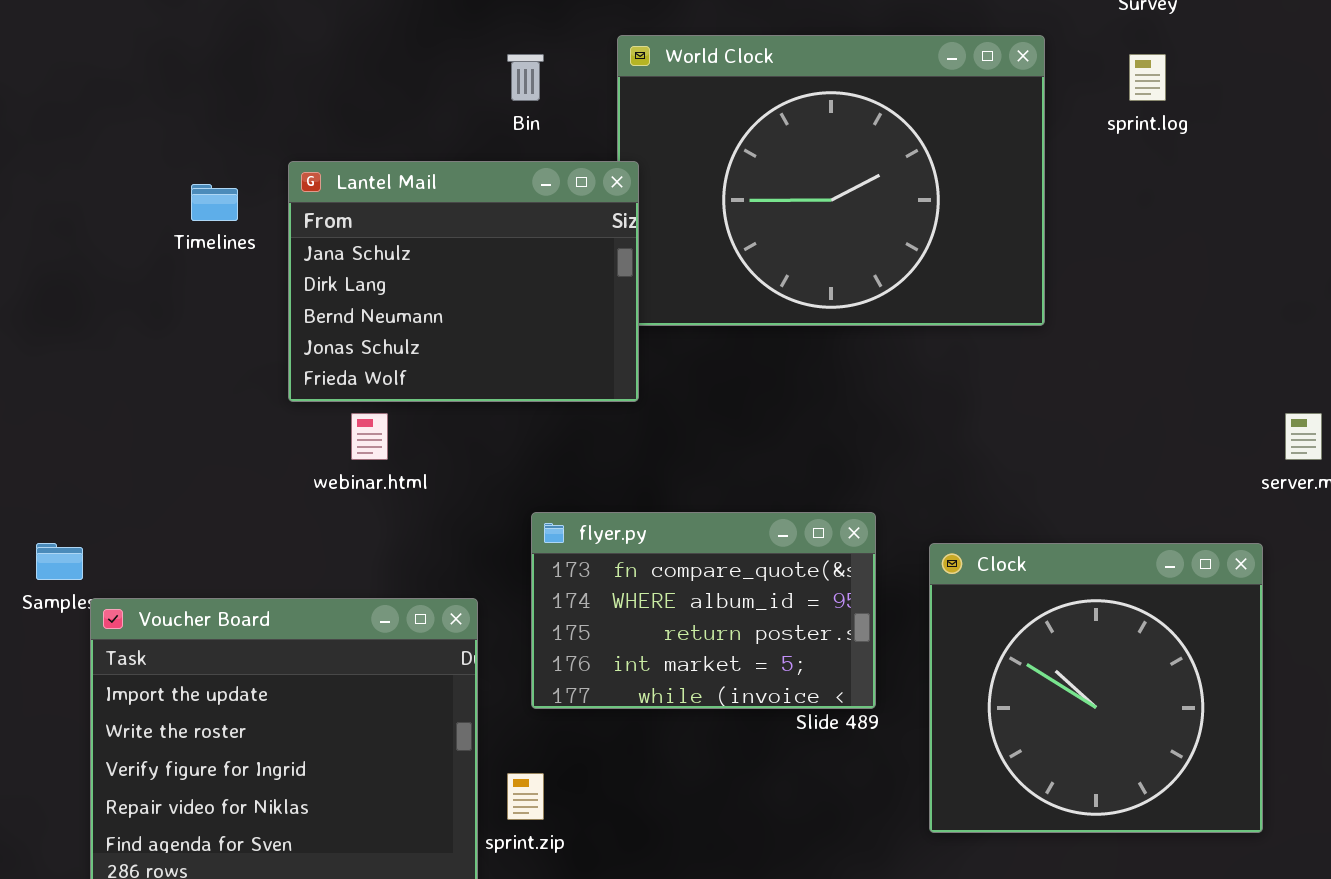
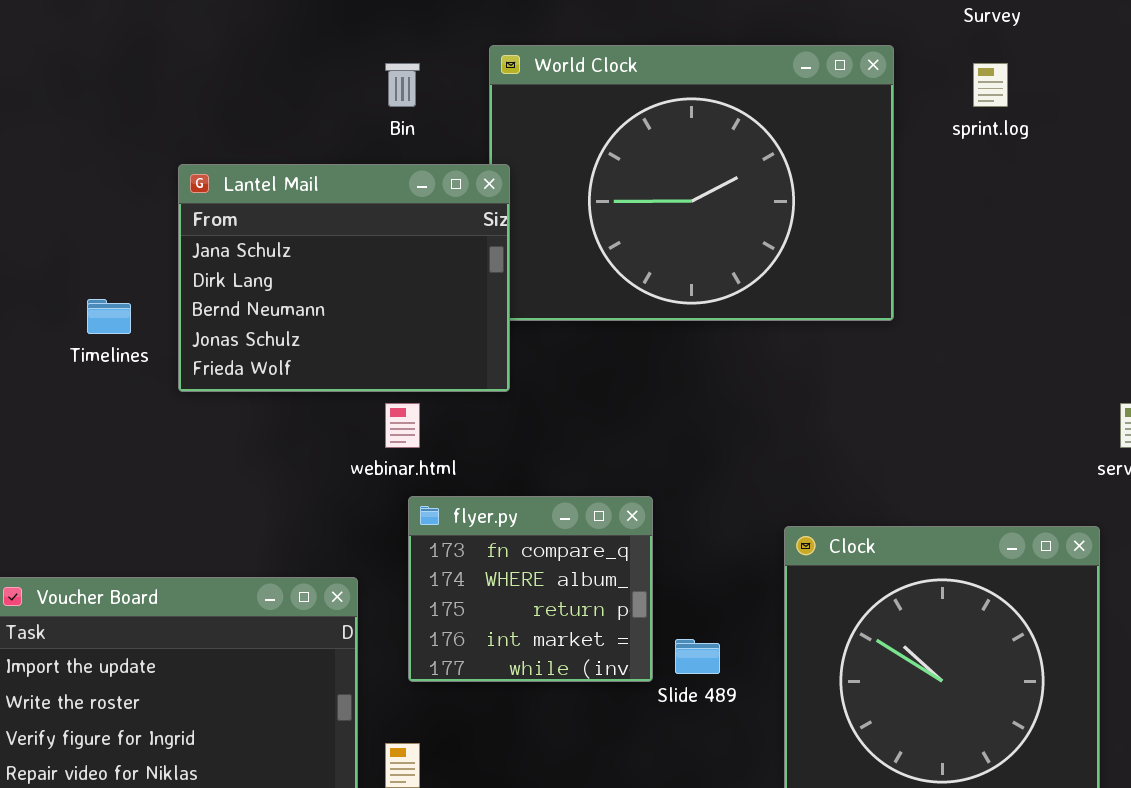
Timelines: [191,184,238,221] -> [87,299,131,334], moved
webinar.html: [351,413,388,460] -> [385,403,420,448], moved
flyer.py: [531,512,876,709] -> [408,496,653,682], resized

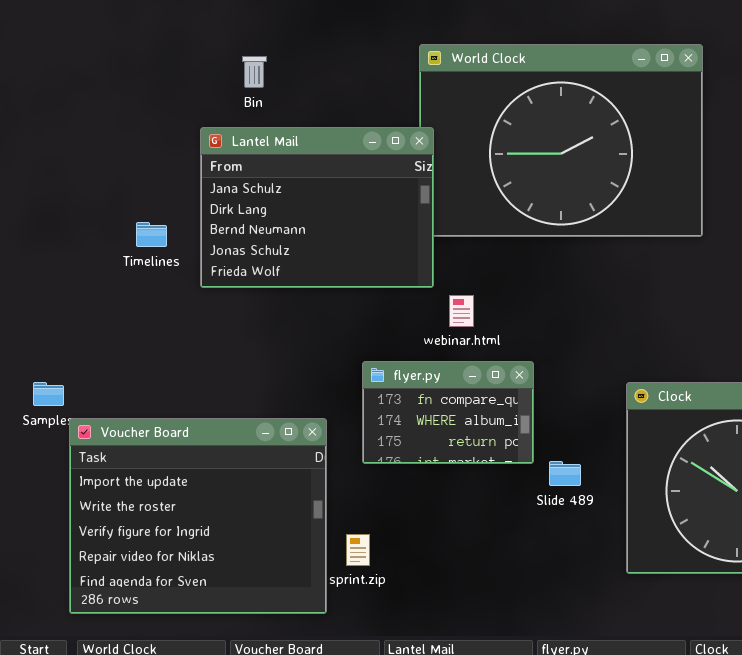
Bin: [385,63,420,107] -> [242,56,267,88], moved
webinar.html: [385,403,420,448] -> [449,295,474,327], moved
flyer.py: [408,496,653,682] -> [362,361,534,464], resized

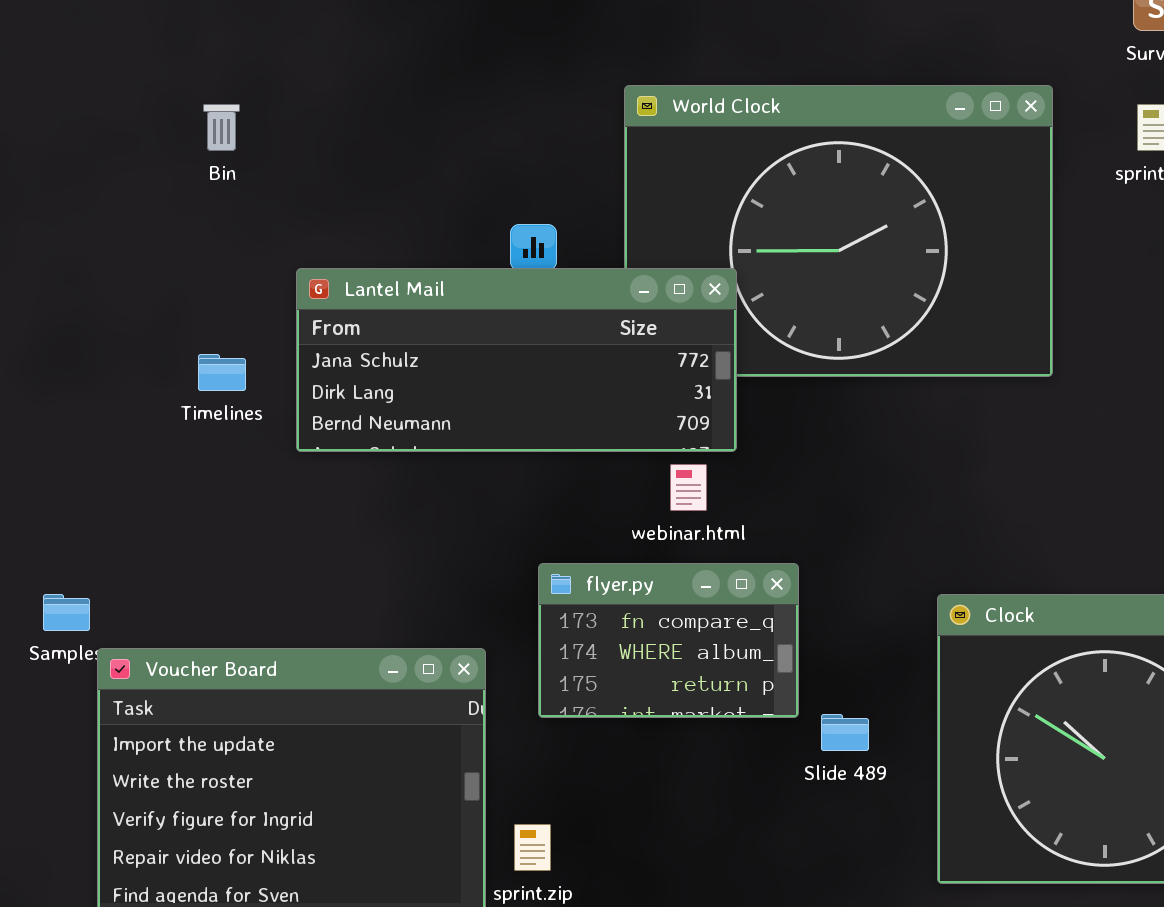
Bin: [242,56,267,88] -> [203,104,240,151], moved
Lantel Mail: [200,127,434,288] -> [296,268,737,452], resized

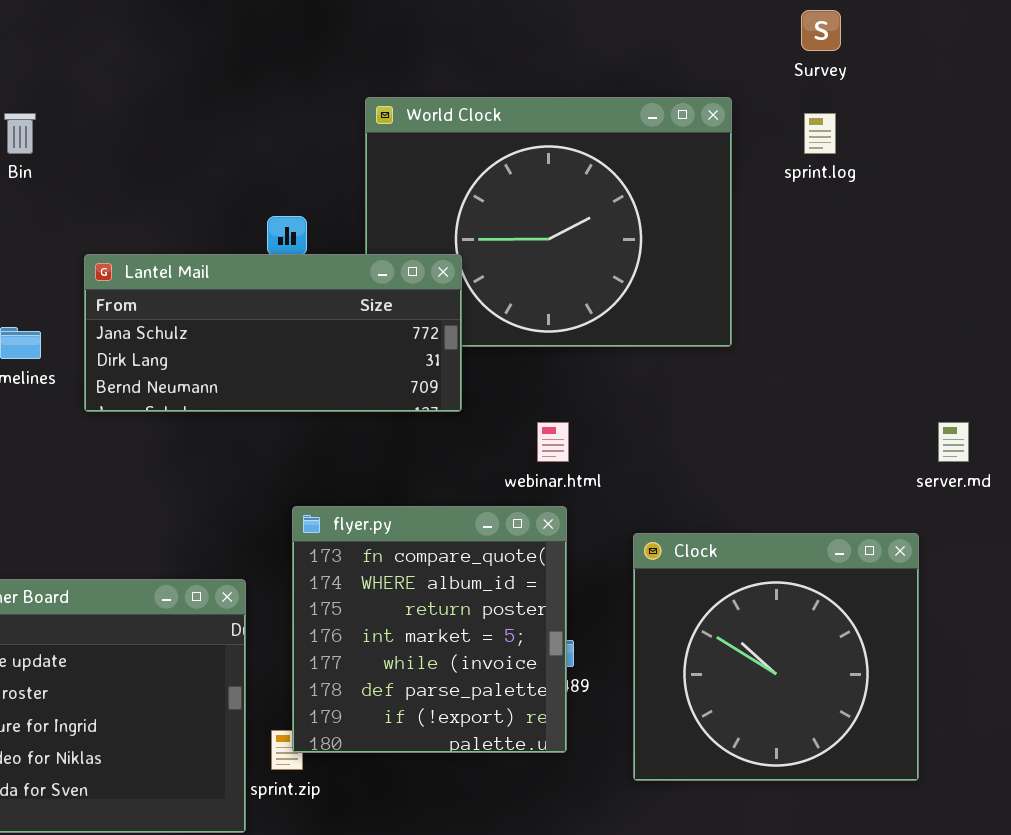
webinar.html: [670,464,707,511] -> [537,422,569,462], moved
flyer.py: [538,563,799,718] -> [292,506,567,753], resized

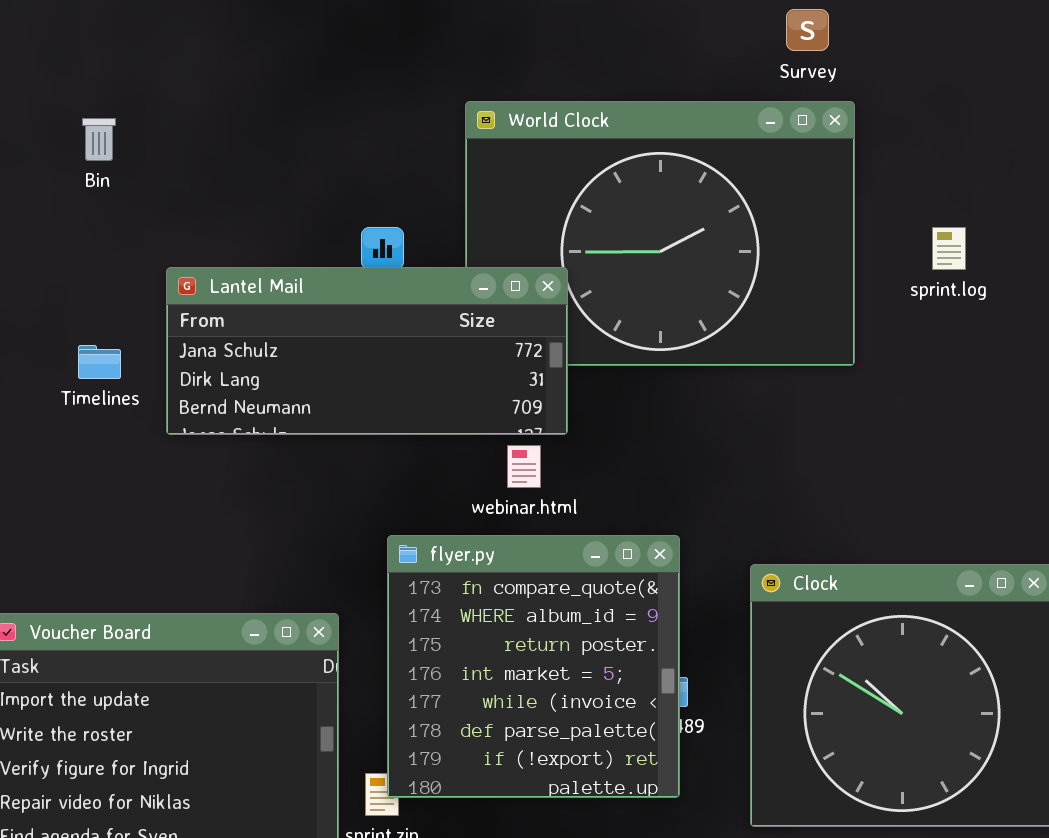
Survey: [801,10,841,51] -> [786,9,829,51], moved
sprint.log: [804,113,836,154] -> [932,227,966,270], moved
webinar.html: [537,422,569,462] -> [507,445,541,488], moved

